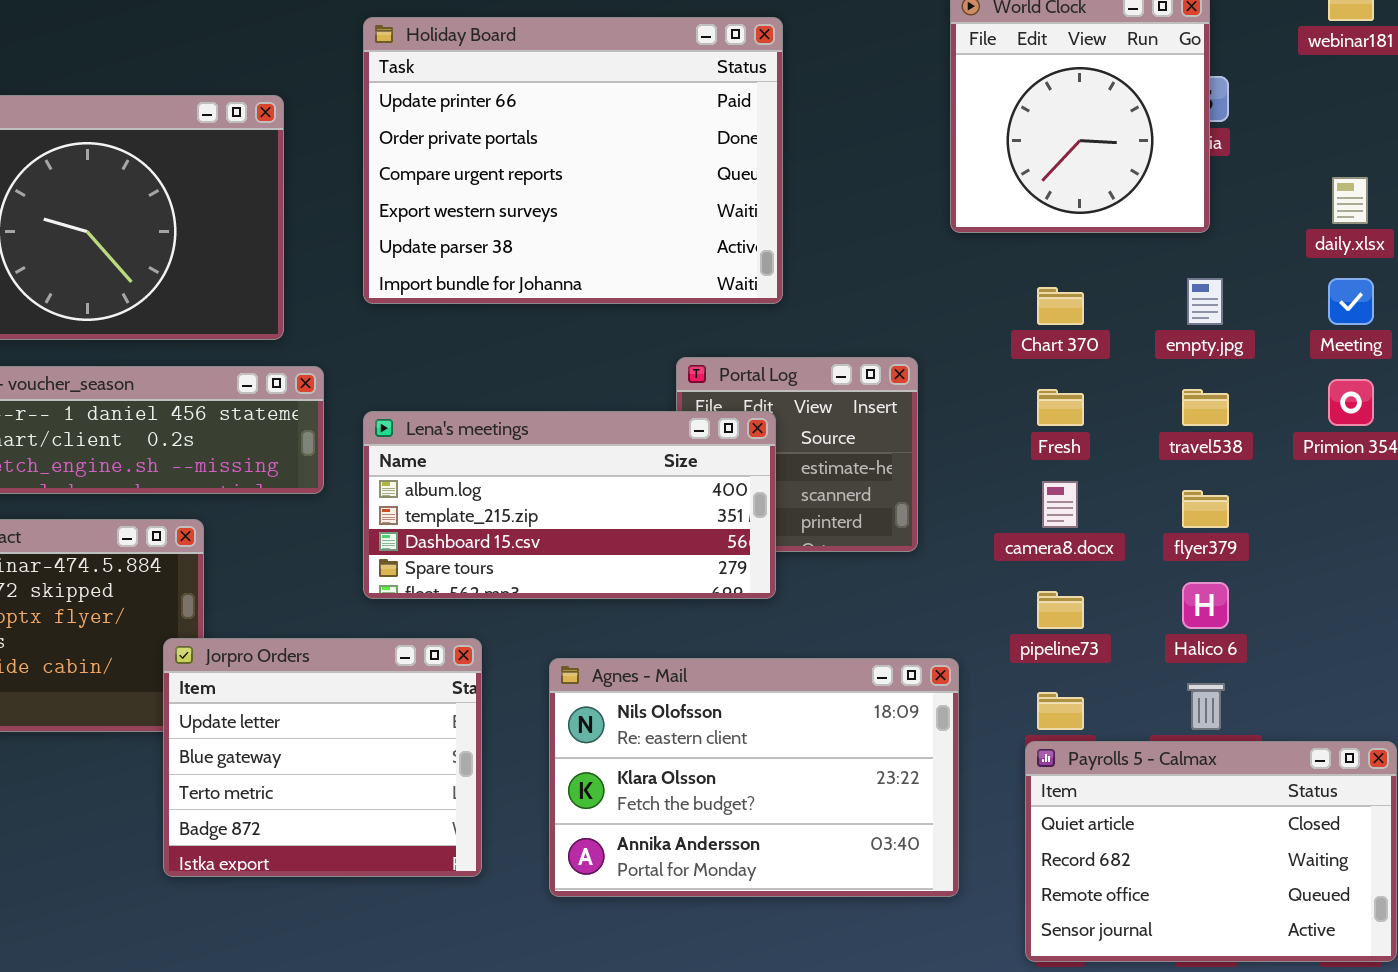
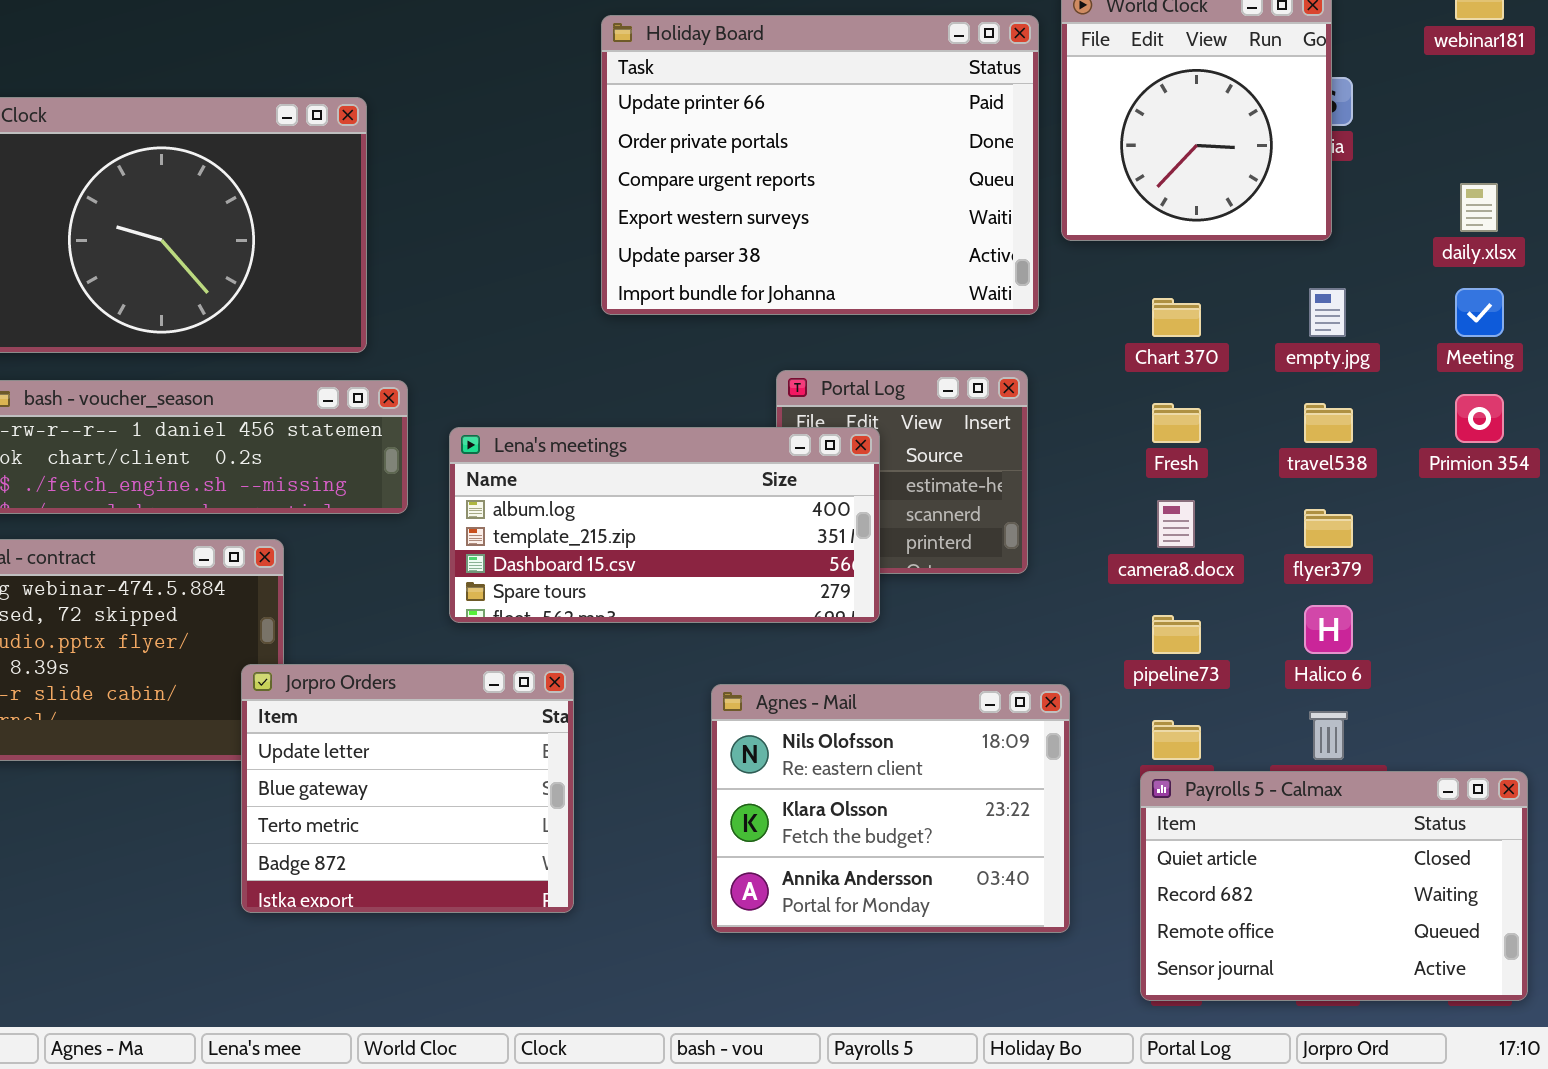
Holiday Board: [363,17,783,304] -> [601,15,1039,315], moved
Agnes - Mail: [549,658,959,897] -> [711,684,1070,933], resized

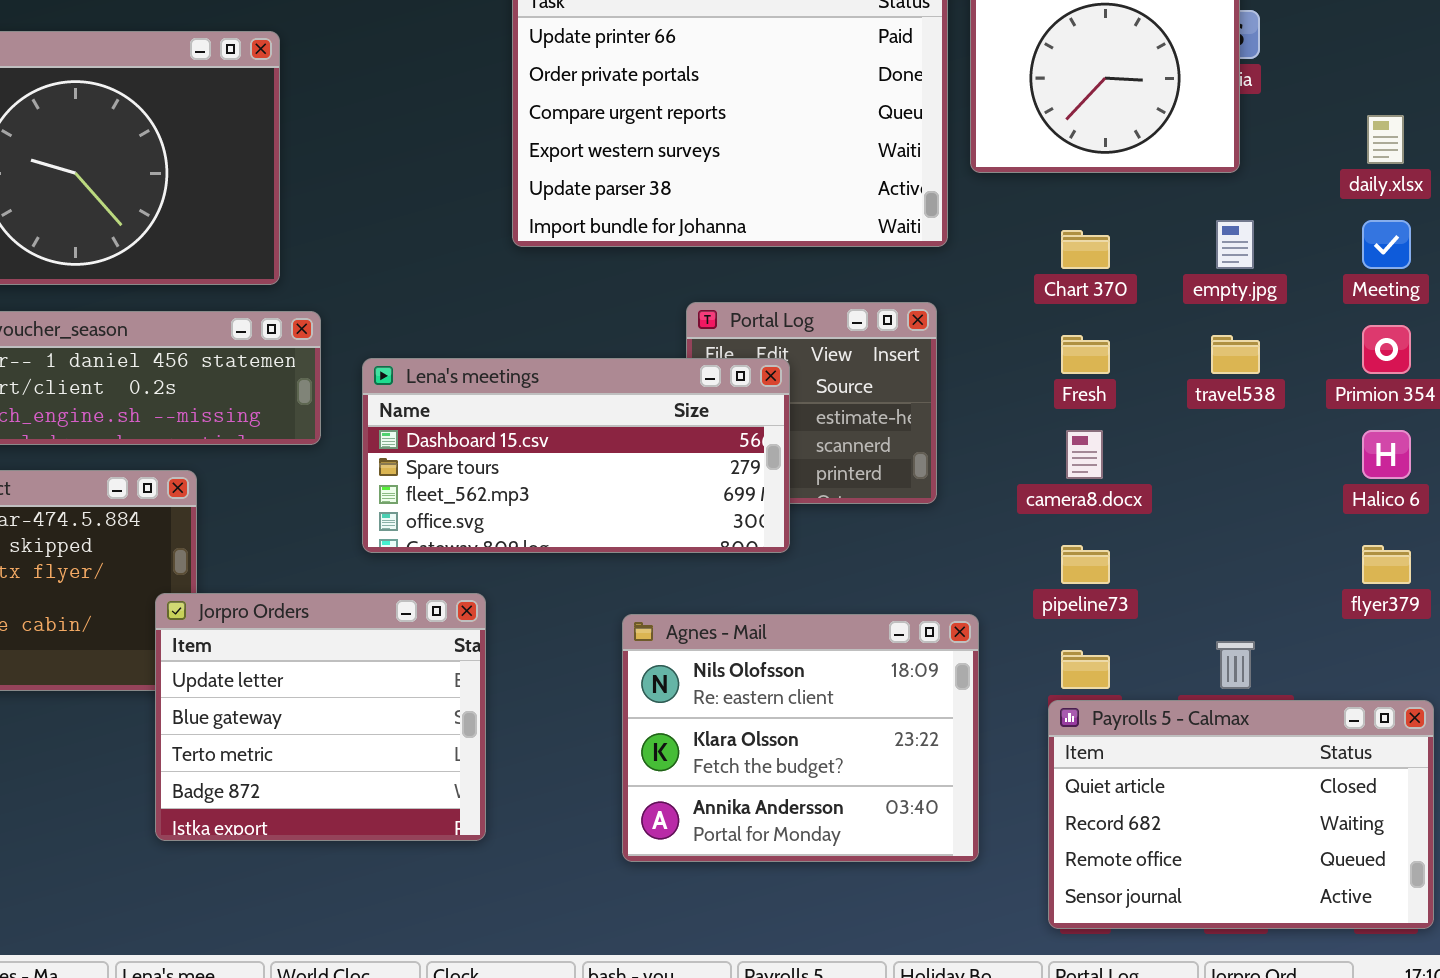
Lena's meetings: [449,427,880,623] -> [362,358,790,553], scrolled down 2 rows
flyer379: [1304,509,1353,548] -> [1362,545,1411,584], moved
Halico 6: [1304,605,1353,654] -> [1362,430,1411,479], moved

